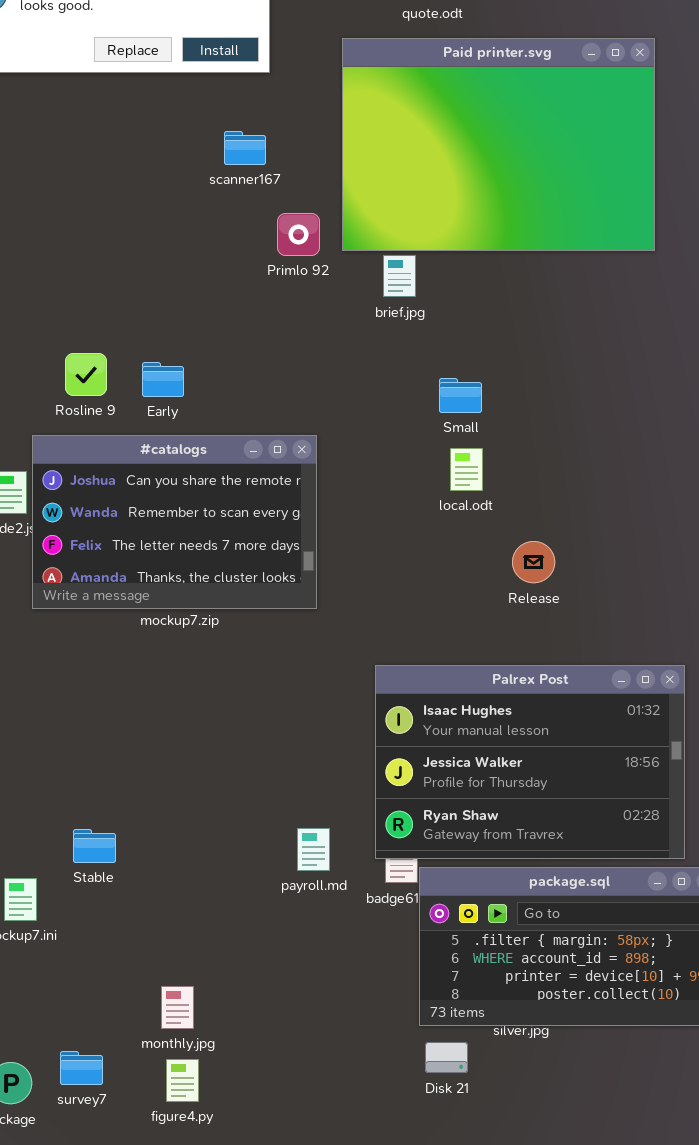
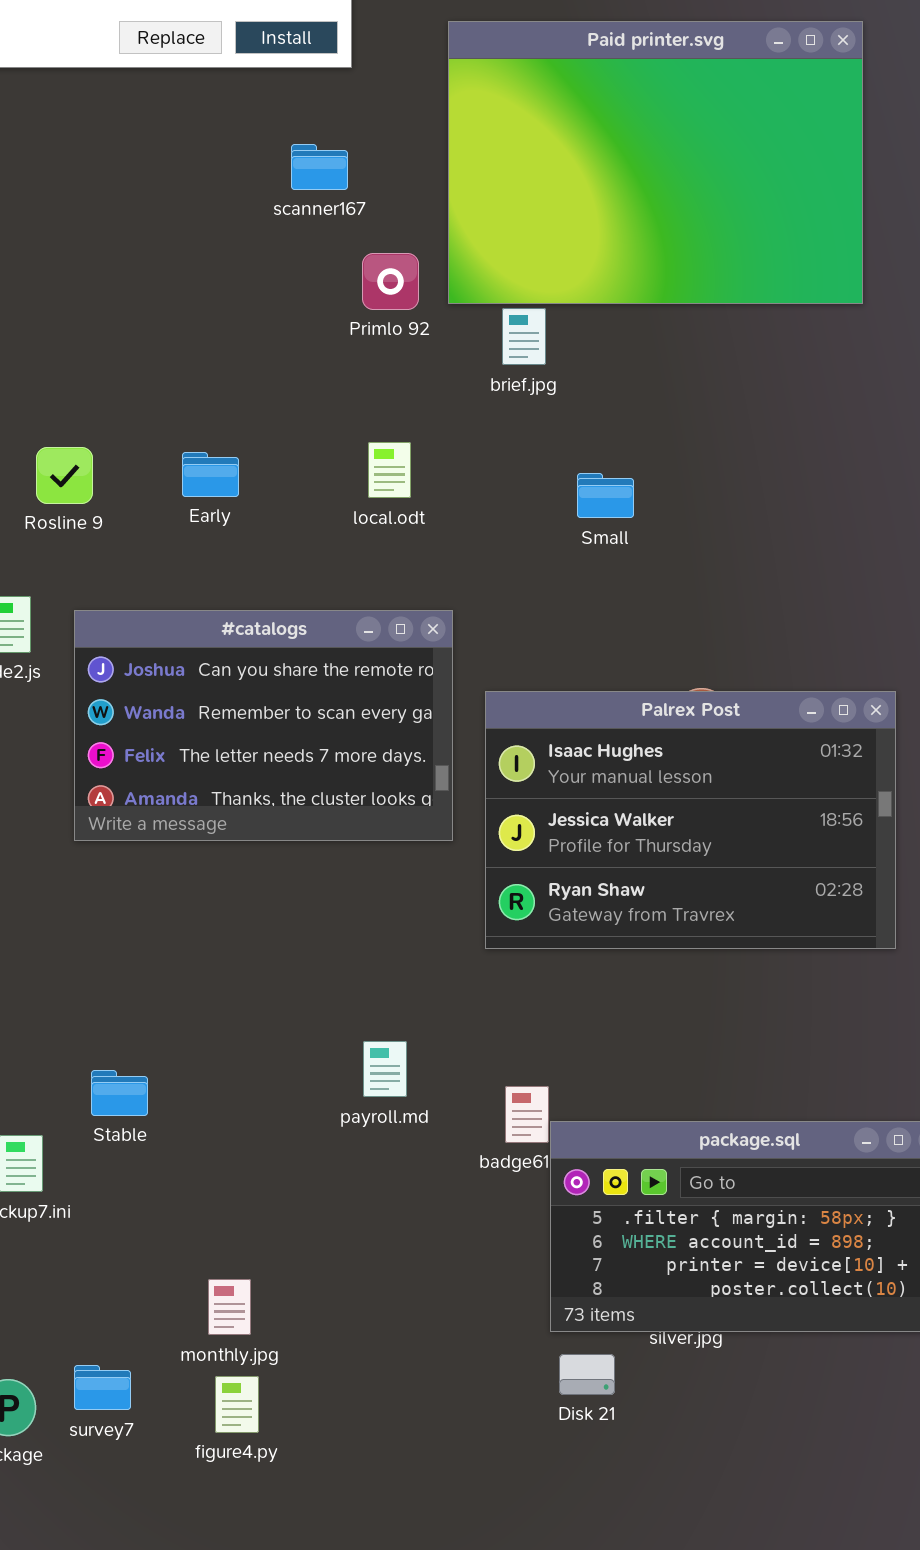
Rosline 9: [65,353,107,396] -> [36,447,93,504], moved
#catalogs: [32,435,317,609] -> [74,610,453,841], moved
local.odt: [450,448,483,491] -> [368,442,411,498], moved
Palrex Post: [375,665,685,859] -> [485,691,896,949], moved
payroll.md: [297,828,330,871] -> [363,1041,407,1097], moved

